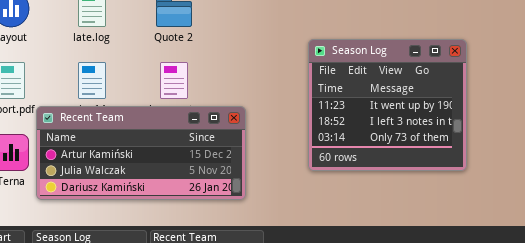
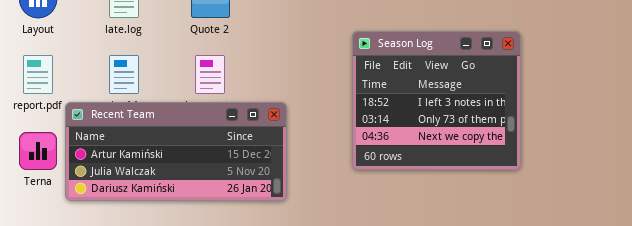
Season Log: [308,39,467,171] -> [352,31,521,170], scrolled down 1 row

